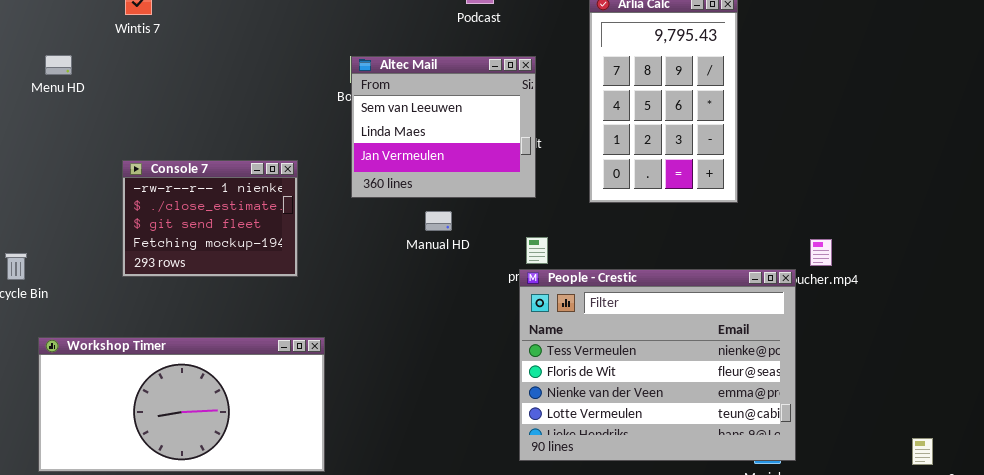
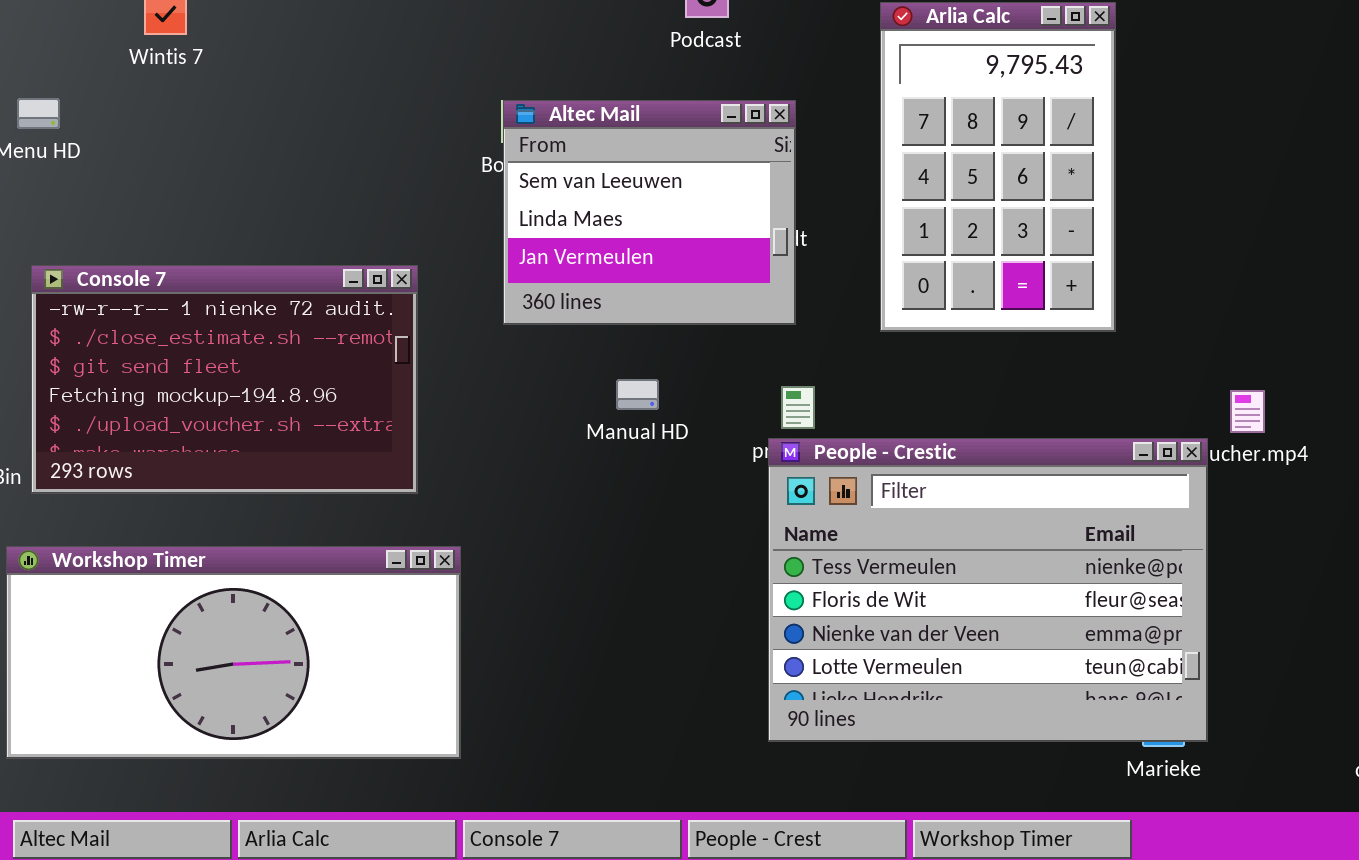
Console 7: [122,160,298,277] -> [31,265,418,494], resized
Manual HD: [425,211,452,231] -> [616,379,659,410], moved

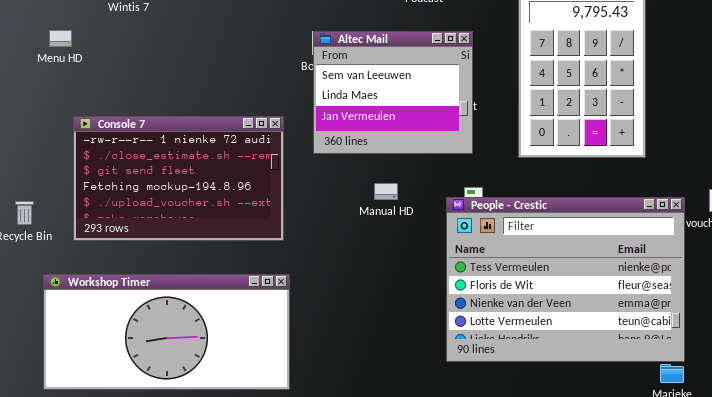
Console 7: [31,265,418,494] -> [73,116,284,241], moved
People - Crestic: [768,438,1208,742] -> [446,197,685,362], moved

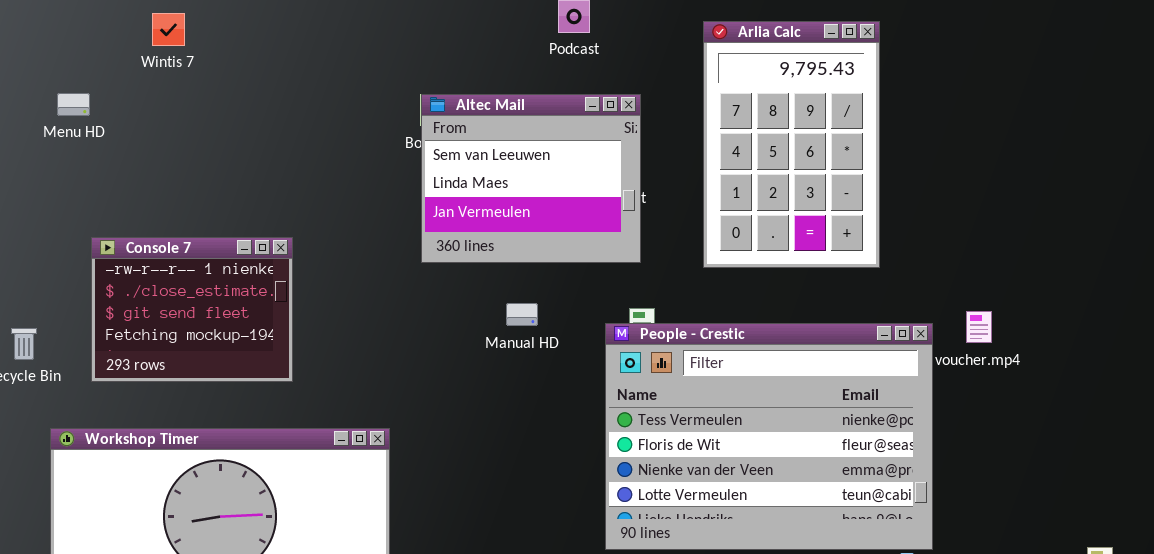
Console 7: [73,116,284,241] -> [91,237,293,382], resized

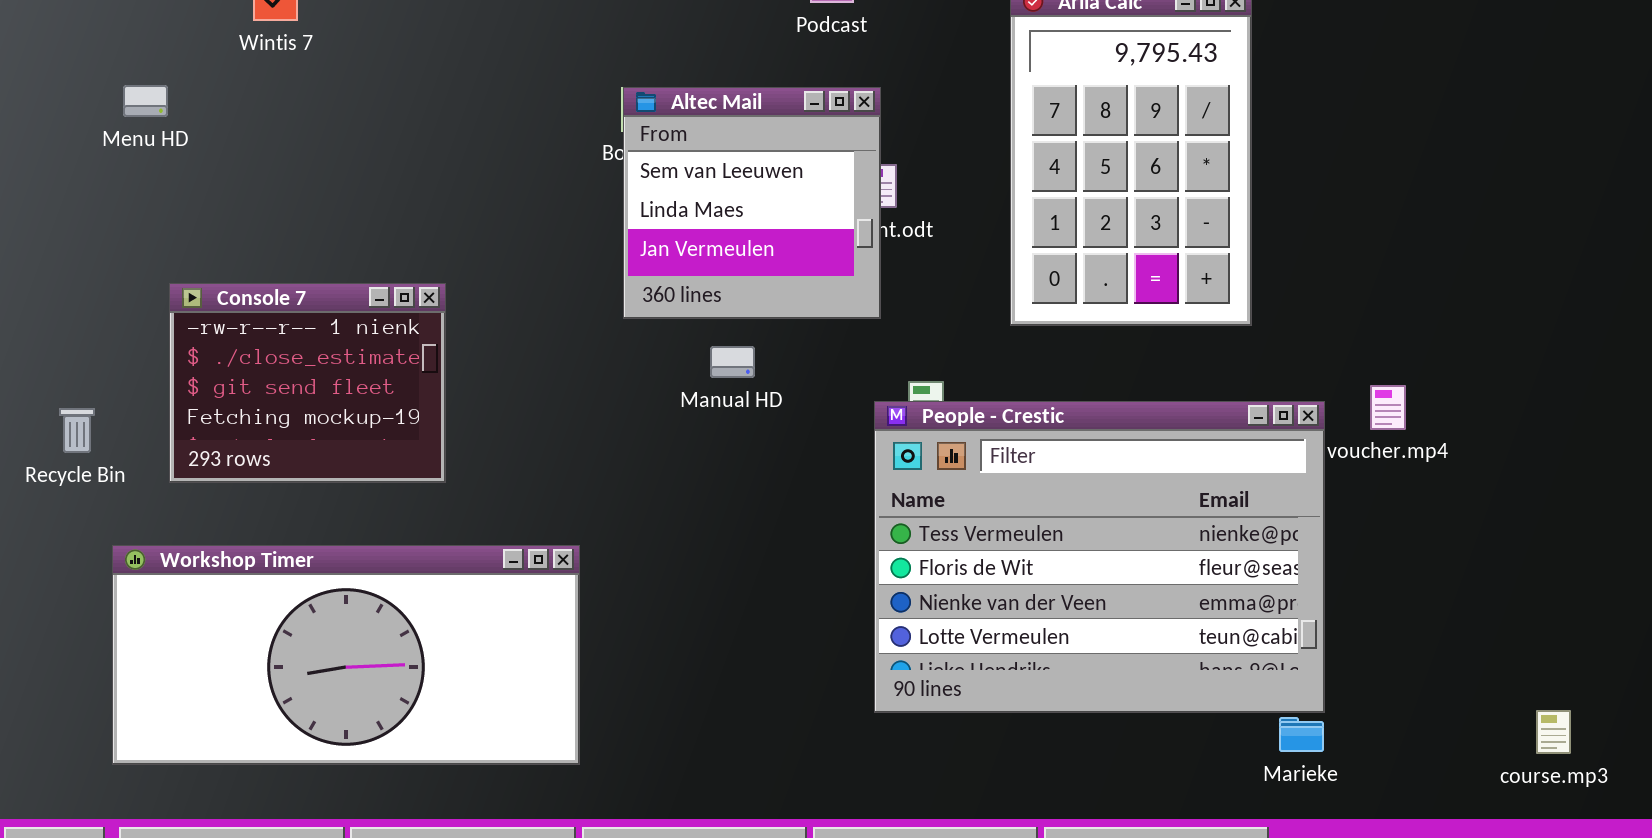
Altec Mail: [421,94,641,263] -> [623,87,881,319], resized
Manual HD: [506,303,538,326] -> [710,346,755,378], moved

